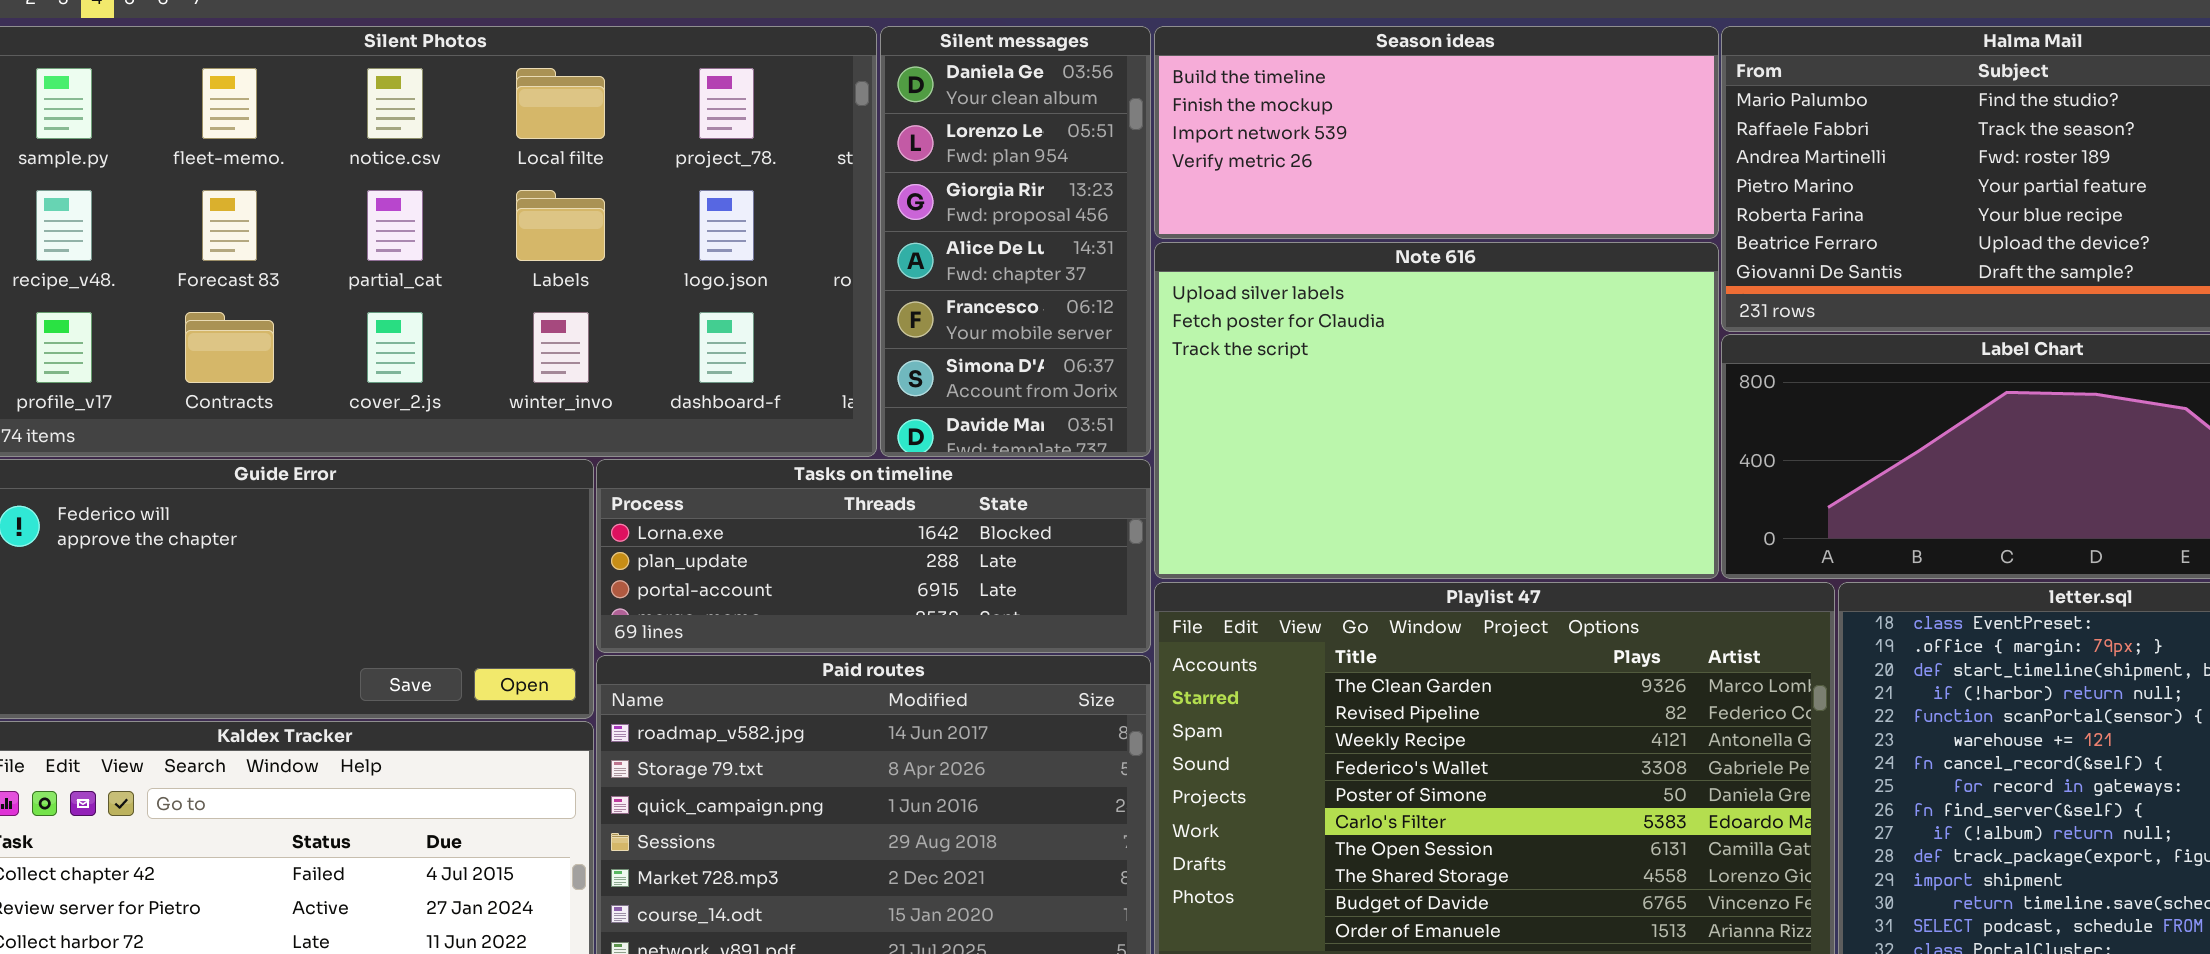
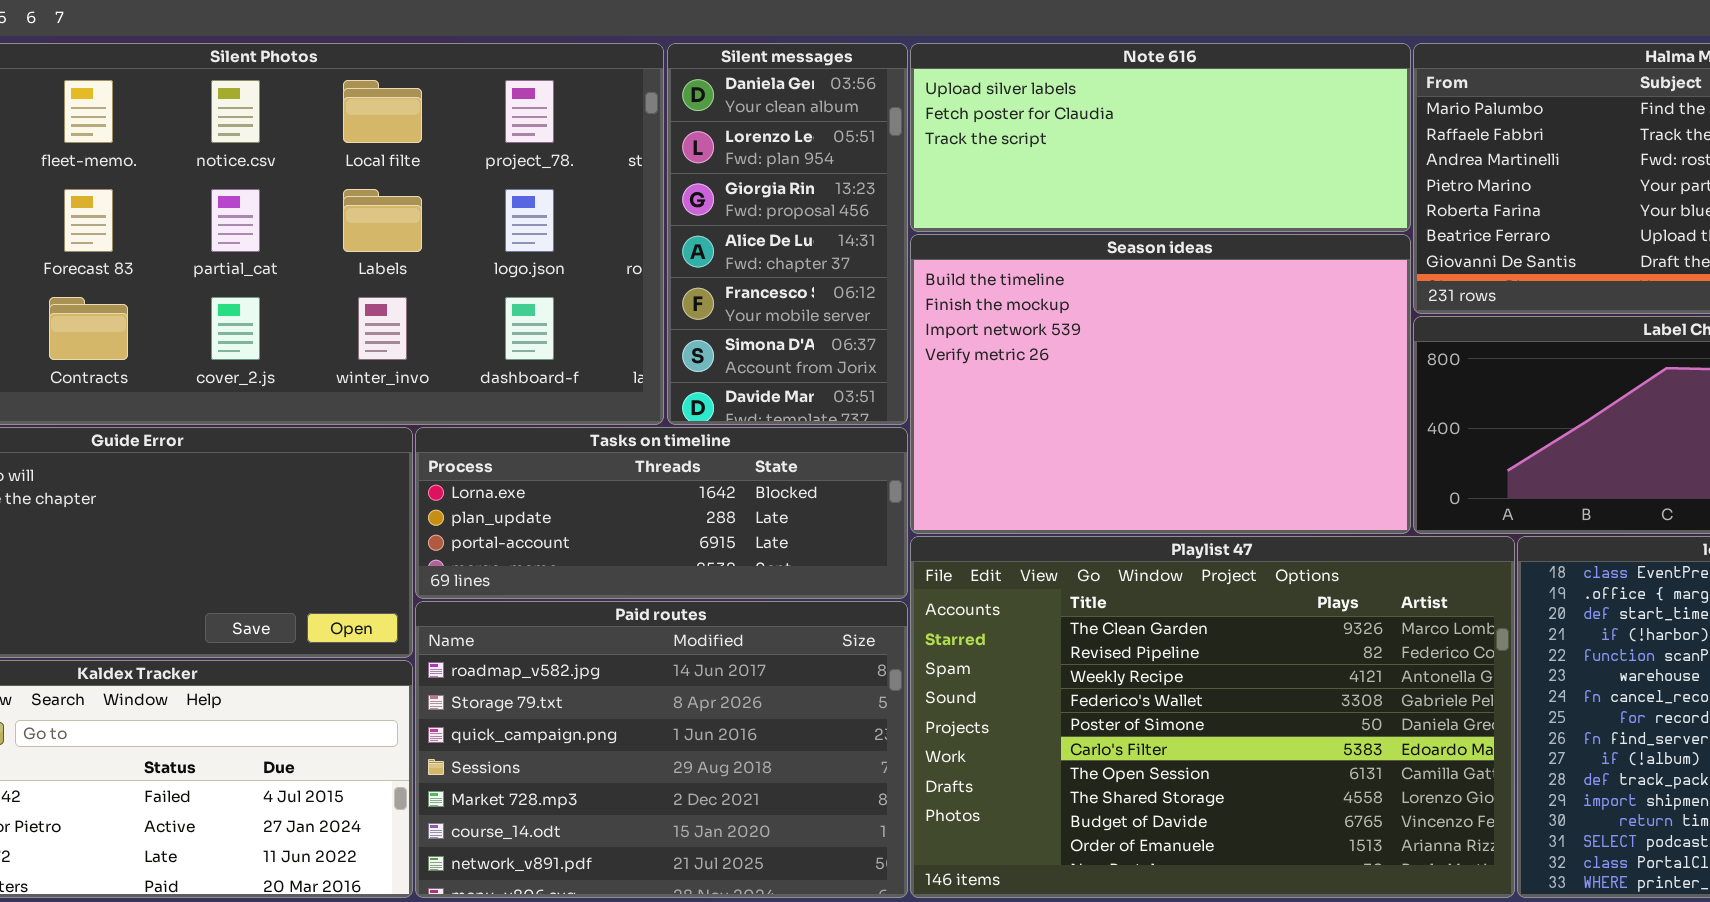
Season ideas: [1154,26,1719,239] -> [910,234,1411,534], moved, resized
Note 616: [1154,242,1719,579] -> [910,43,1411,232], moved, resized

